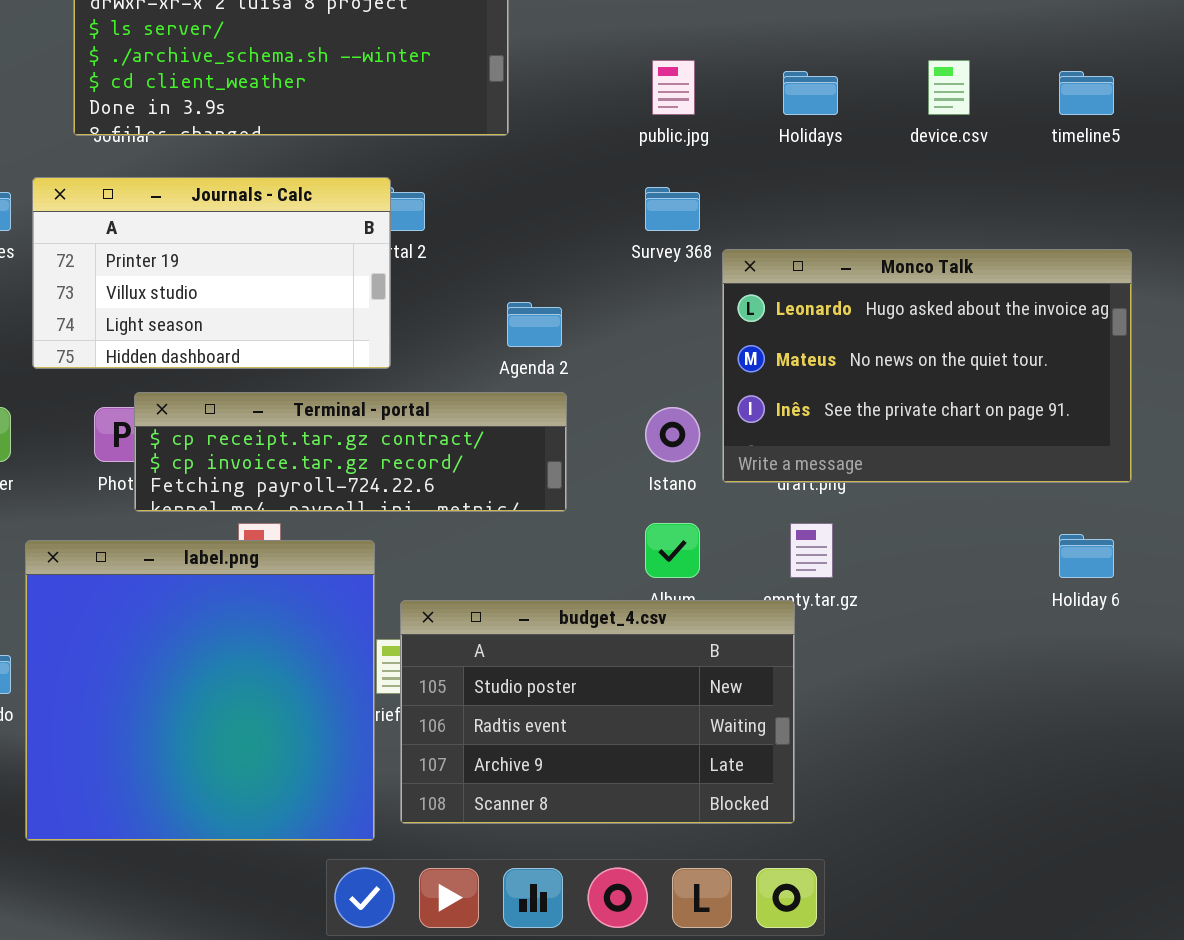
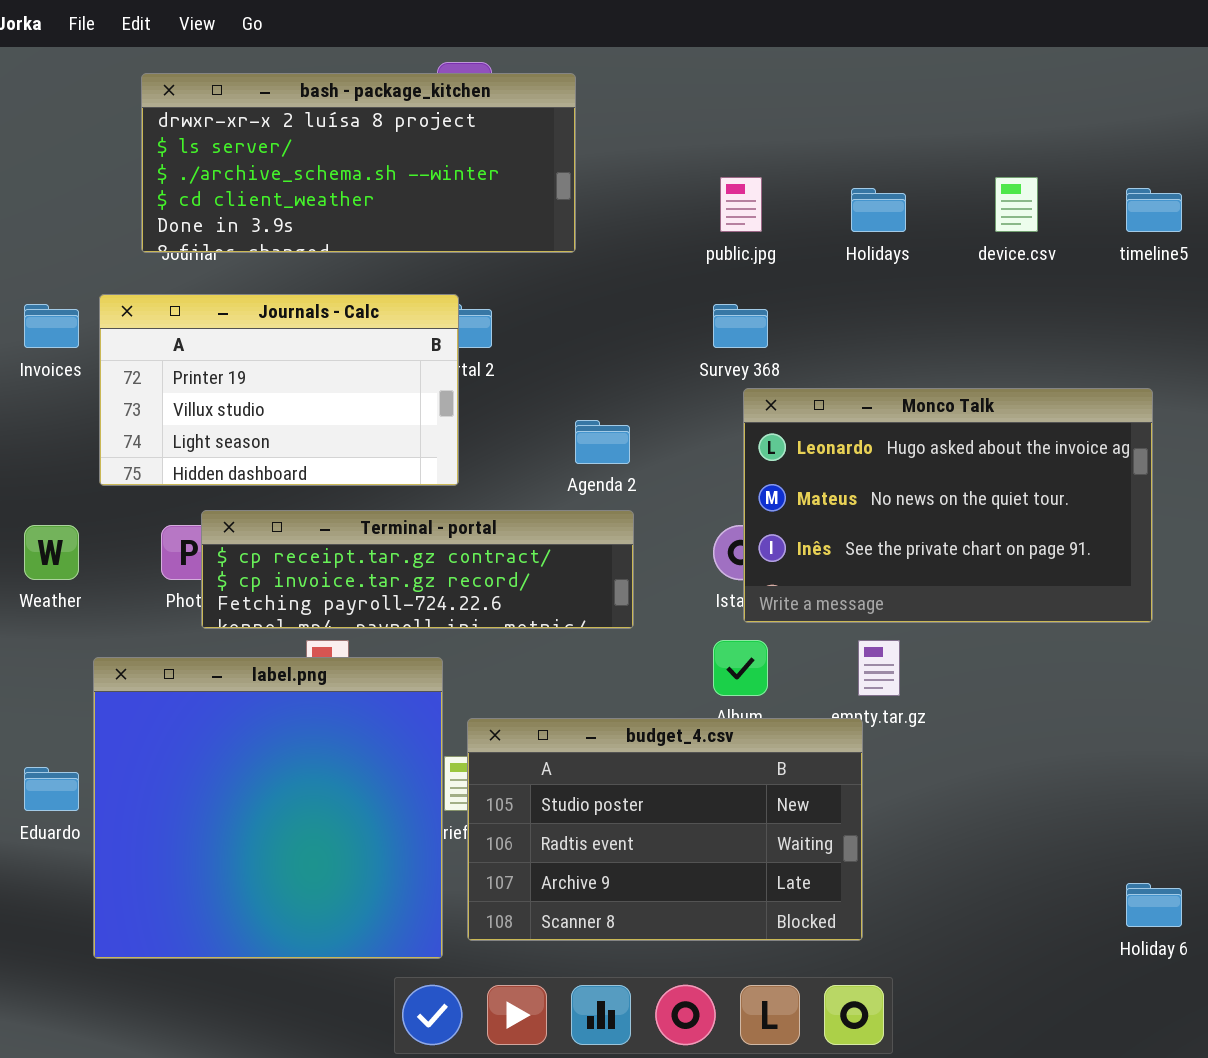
Monco Talk: [722,249,1132,483] -> [743,388,1153,623], moved
Holiday 6: [1059,534,1114,578] -> [1126,883,1182,927], moved

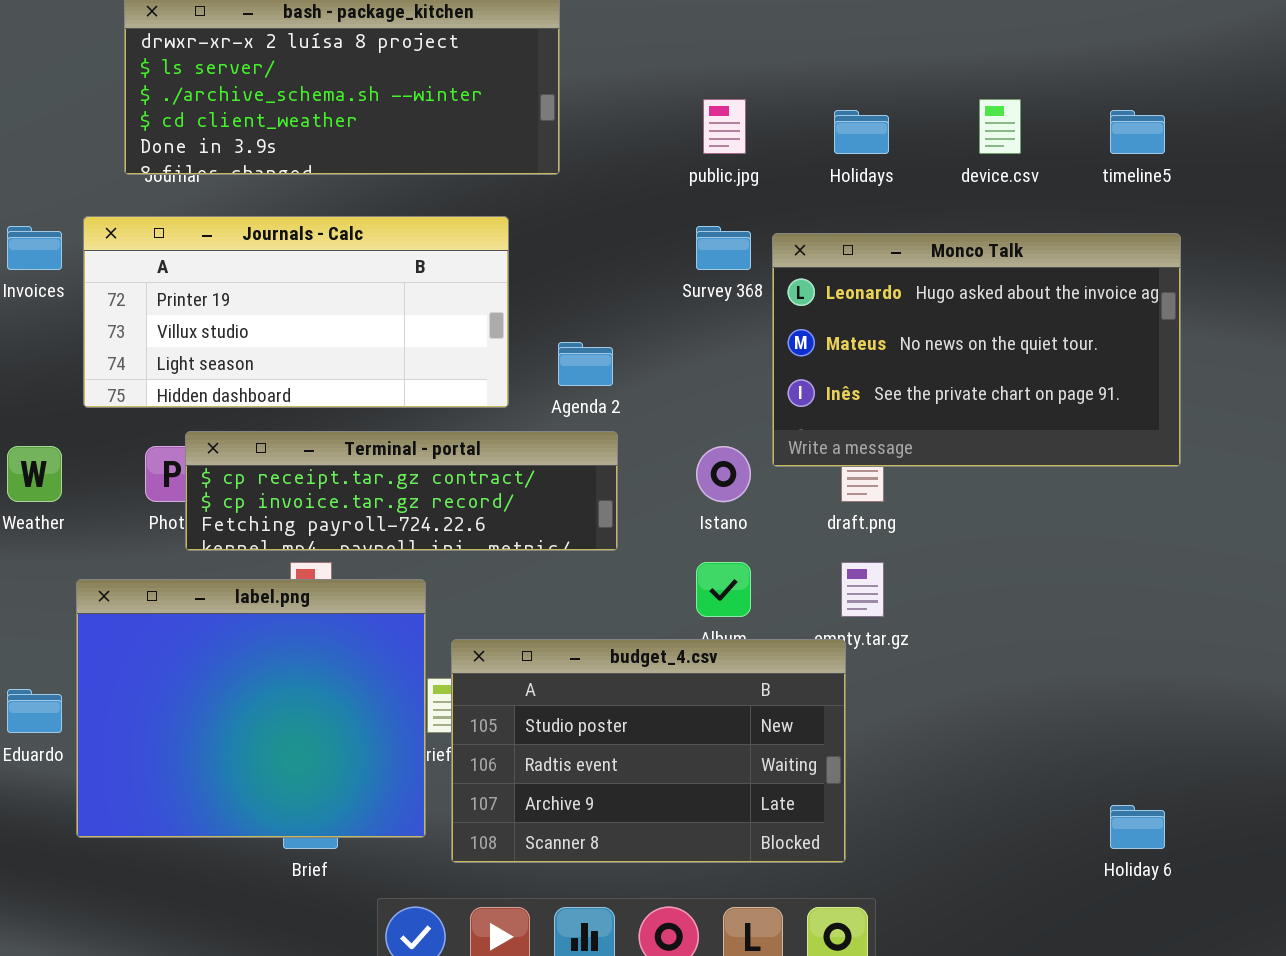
Journals - Calc: [99,294,459,486] -> [83,216,509,408], resized
Monco Talk: [743,388,1153,623] -> [772,233,1181,467], moved
label.png: [93,657,443,959] -> [76,579,426,838], resized

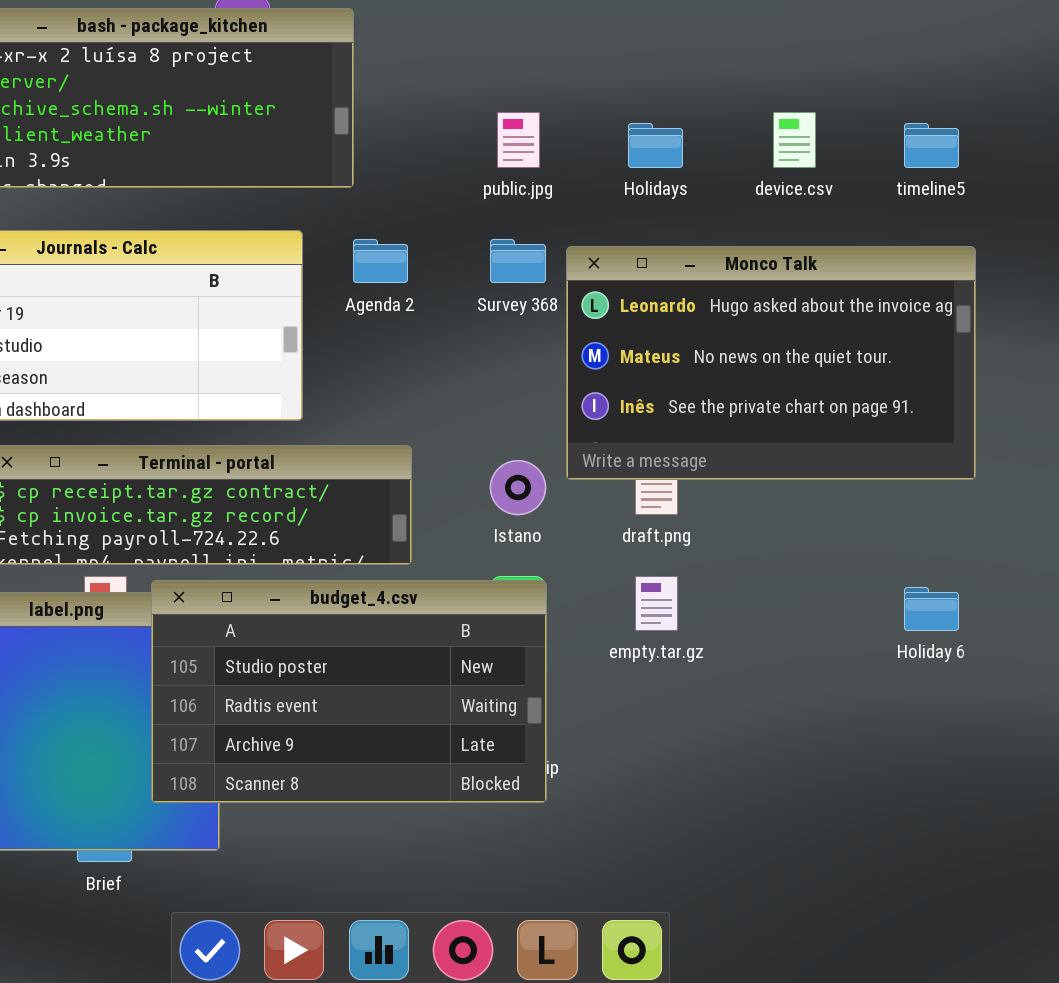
Agenda 2: [558,342,613,386] -> [353,239,408,283], moved
budget_4.csv: [451,639,846,863] -> [151,580,547,803], moved
Holiday 6: [1110,805,1165,849] -> [904,587,959,631], moved

